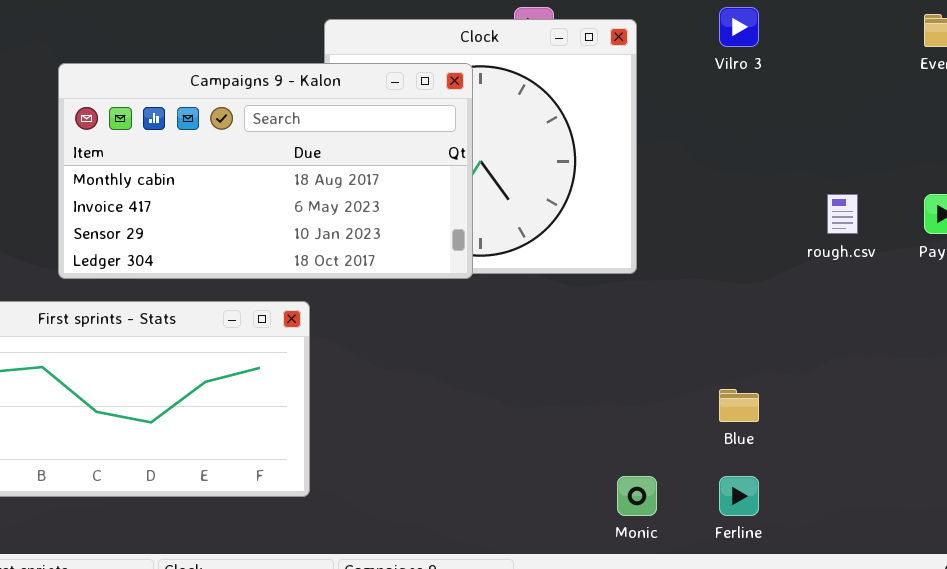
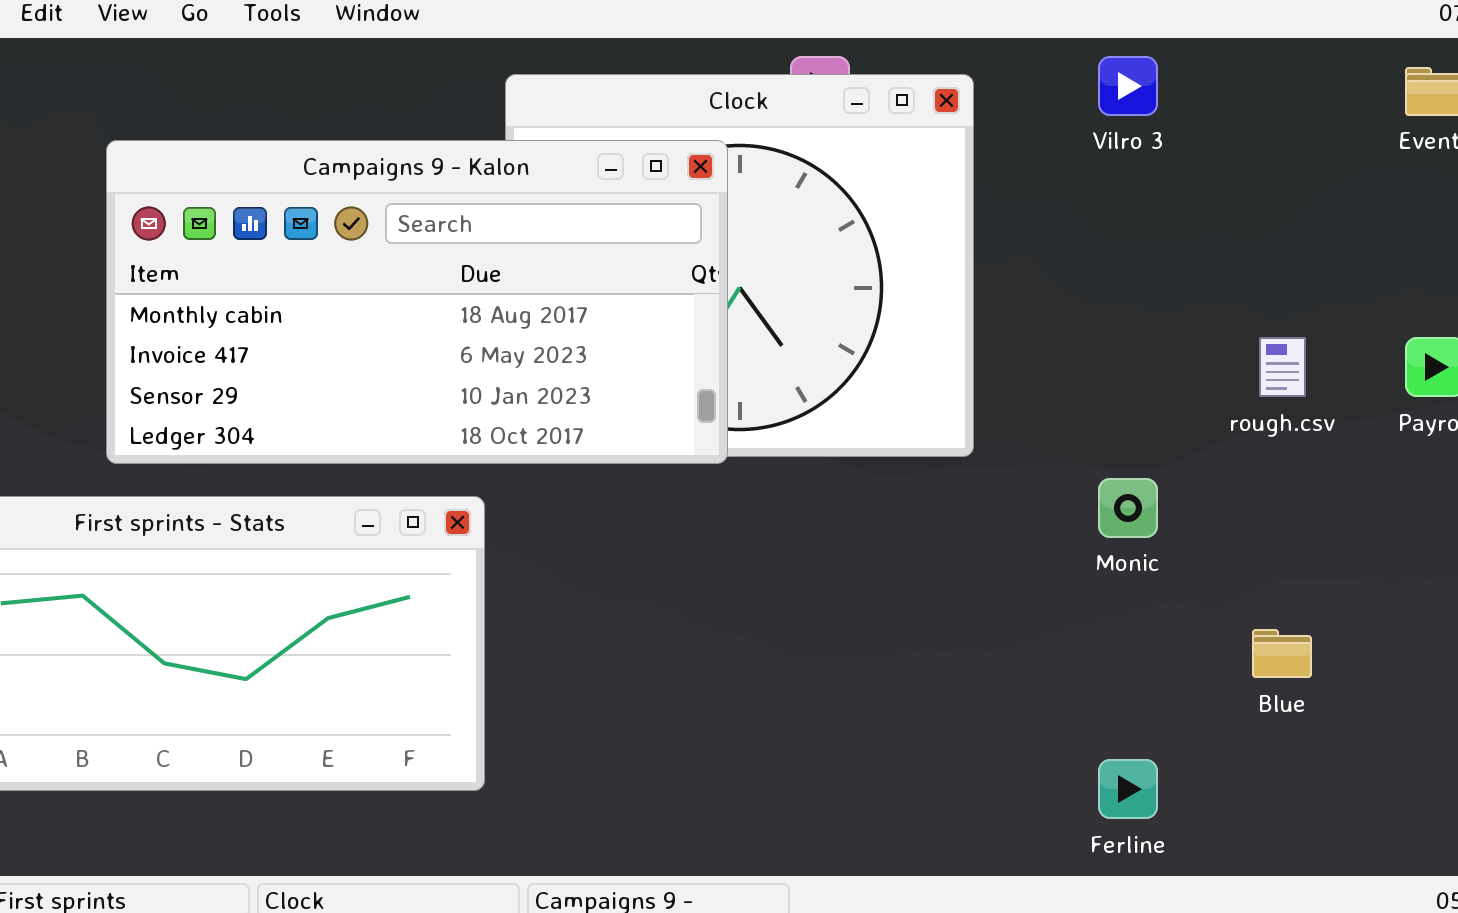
Blue: [719,389,759,422] -> [1252,629,1312,678], moved
Monic: [617,476,657,516] -> [1098,478,1158,538], moved

